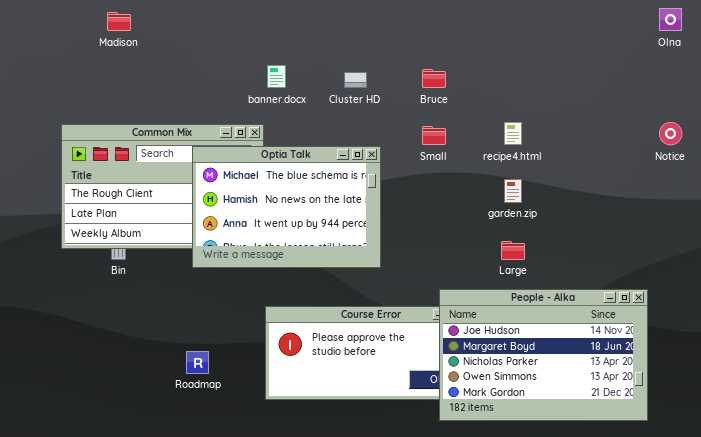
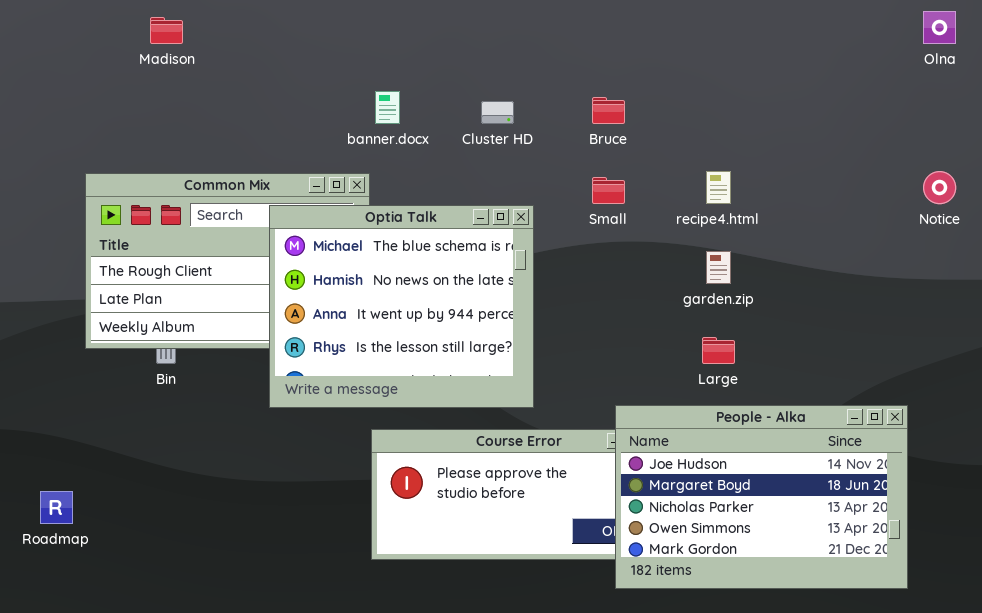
Optia Talk: [192,146,381,268] -> [269,205,534,408], resized
Roadmap: [186,351,209,374] -> [40,491,73,524], moved

